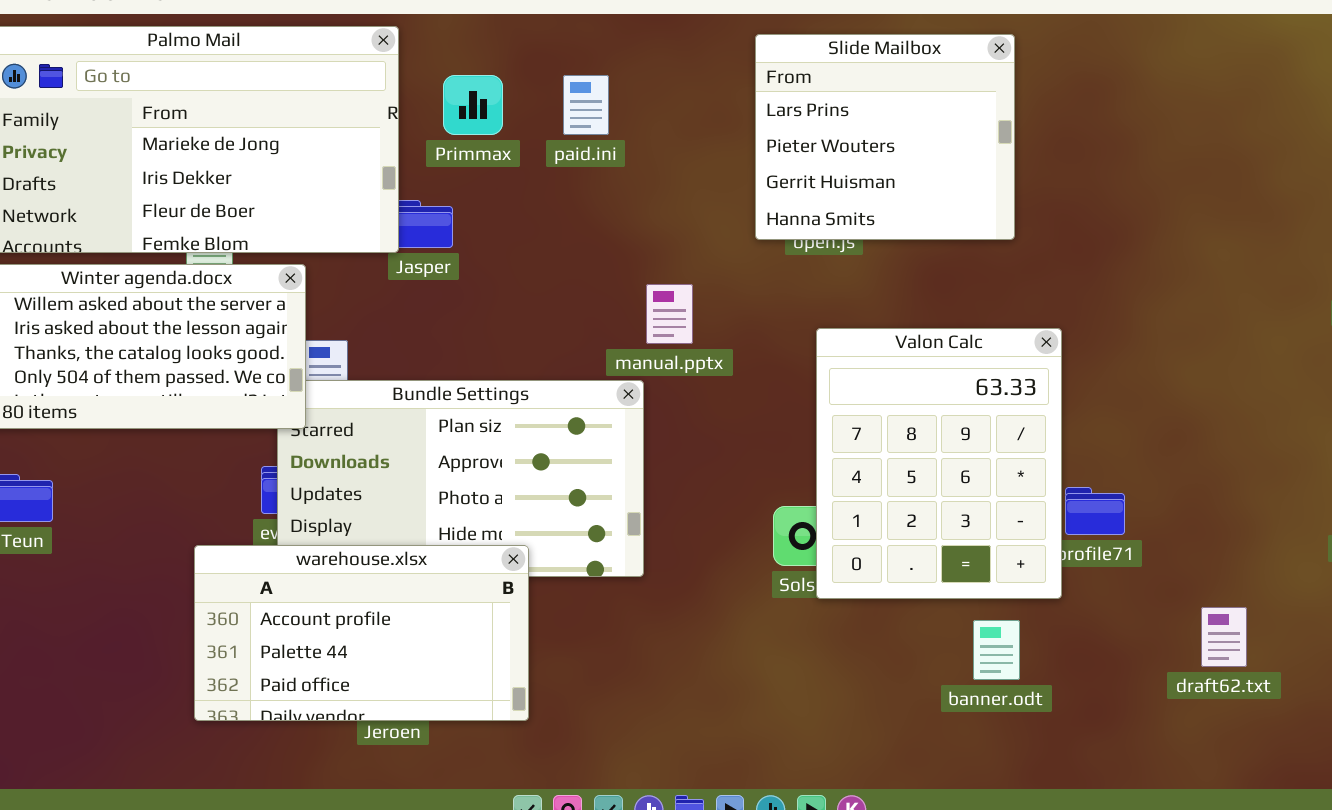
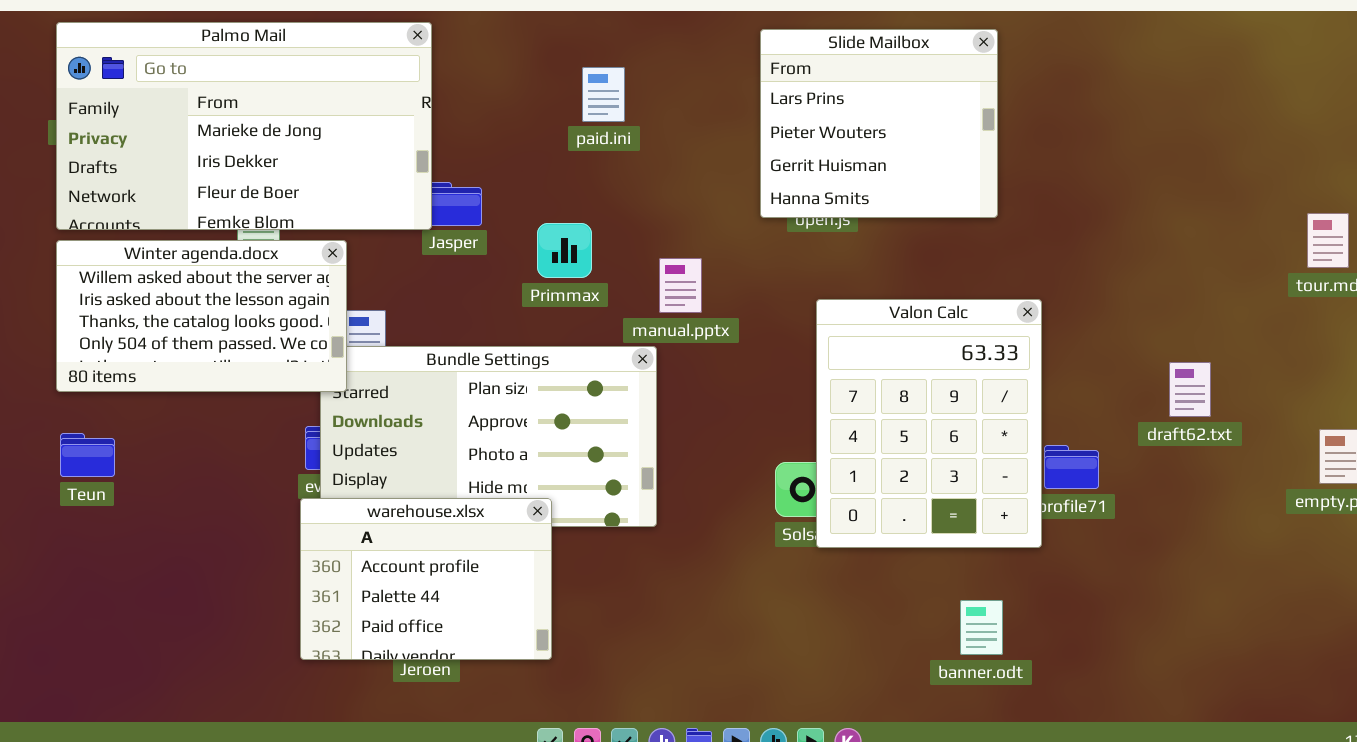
Primmax: [443,75,503,135] -> [537,223,592,278], moved
warehouse.xlsx: [194,545,529,721] -> [300,498,552,660], resized
draft62.txt: [1201,607,1247,667] -> [1169,362,1211,417], moved
banner.odt: [973,620,1020,680] -> [960,600,1003,655], moved

